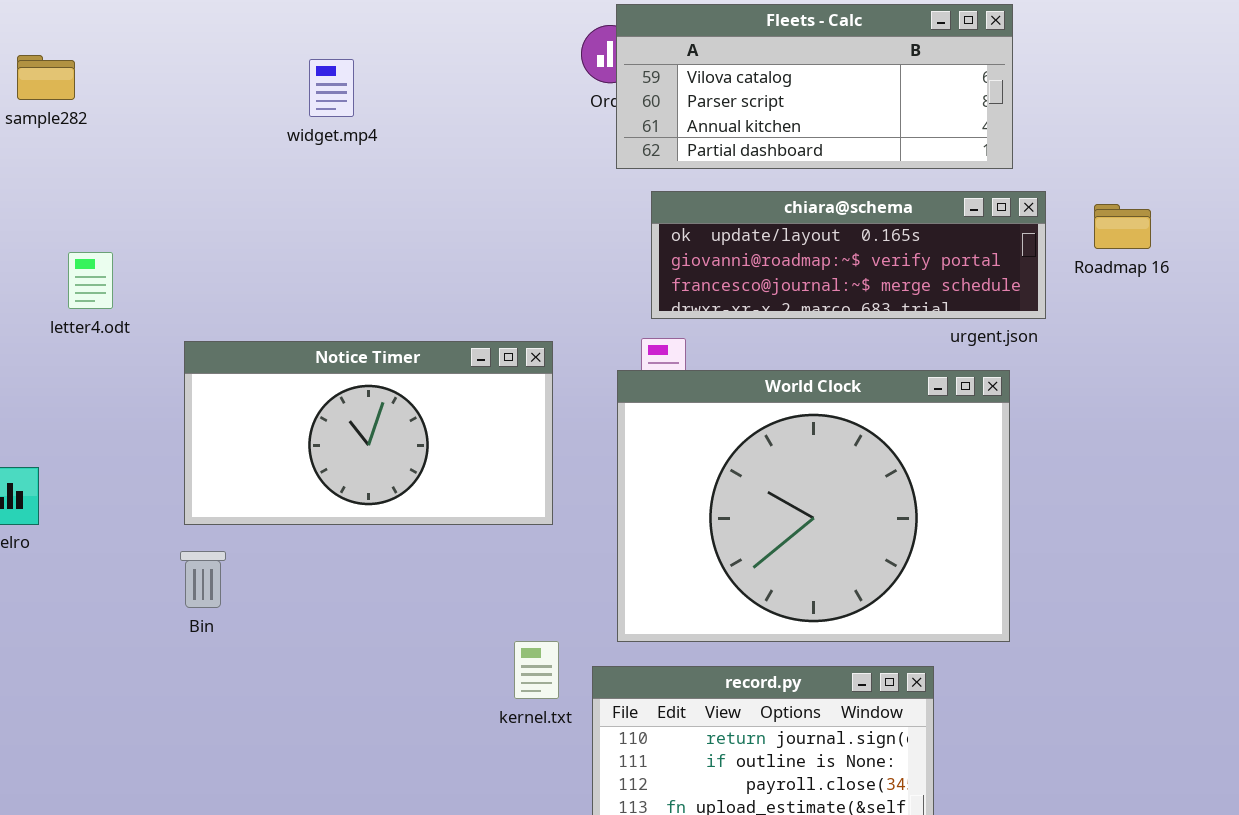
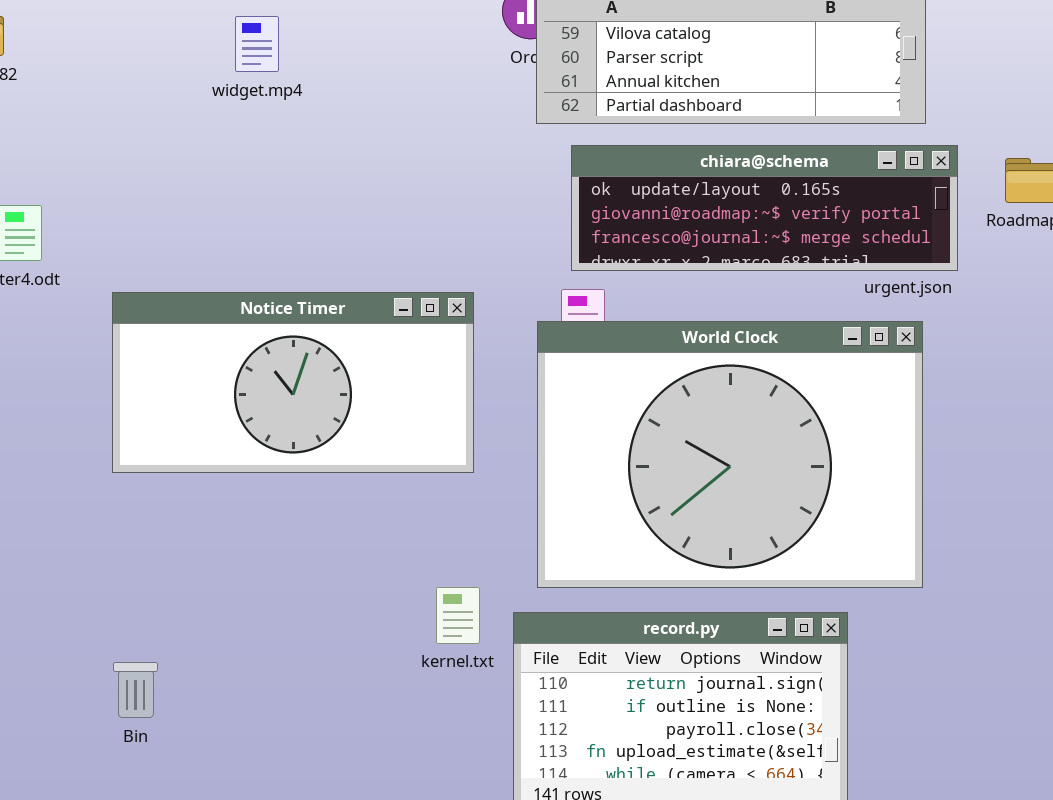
Bin: [180,551,226,608] -> [113,662,158,718], moved

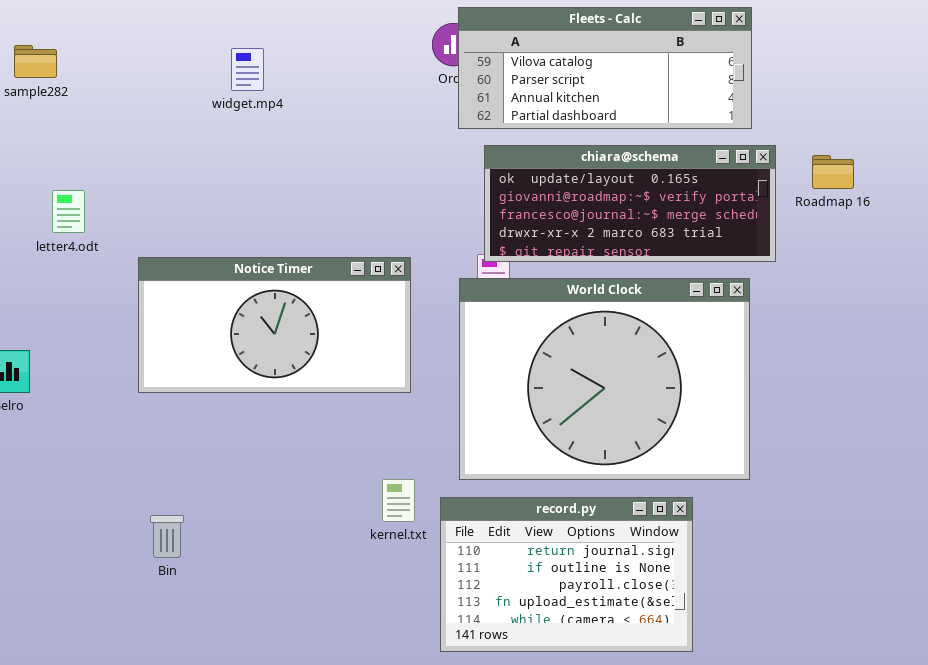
chiara@schema: [571,145,958,271] -> [484,145,776,262], resized
Bin: [113,662,158,718] -> [150,515,184,558], moved

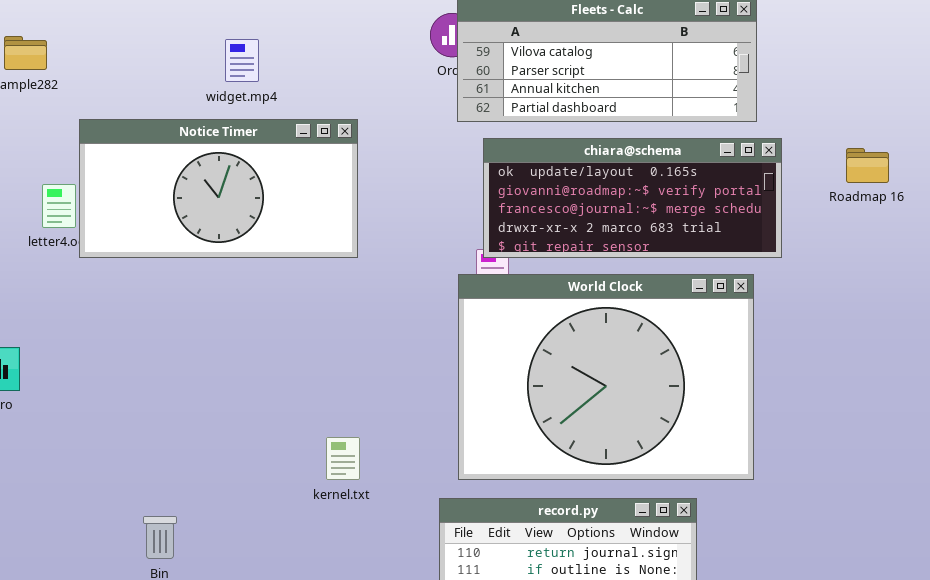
Roadmap 16: [812,155,854,189] -> [846,148,889,183], moved
Notice Timer: [138,257,411,393] -> [79,119,358,258], moved
kernel.txt: [382,479,415,522] -> [326,437,360,480], moved

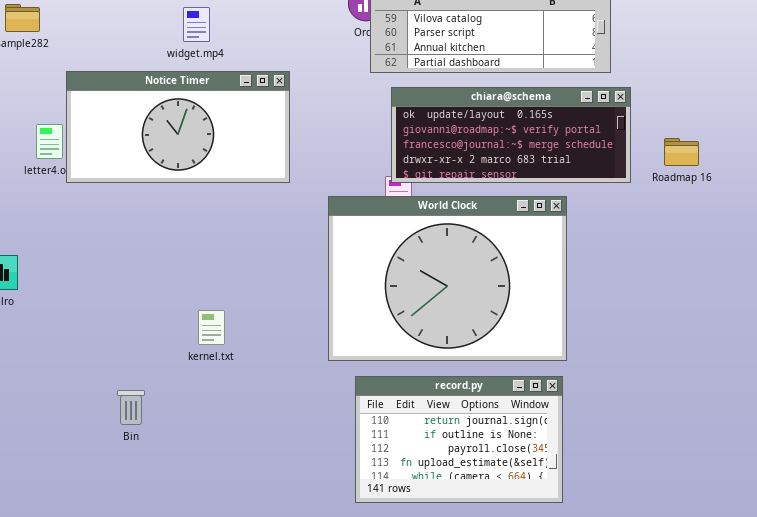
Roadmap 16: [846,148,889,183] -> [664,138,699,166], moved
World Clock: [458,274,754,480] -> [328,196,567,361], moved
kernel.txt: [326,437,360,480] -> [198,310,225,345], moved

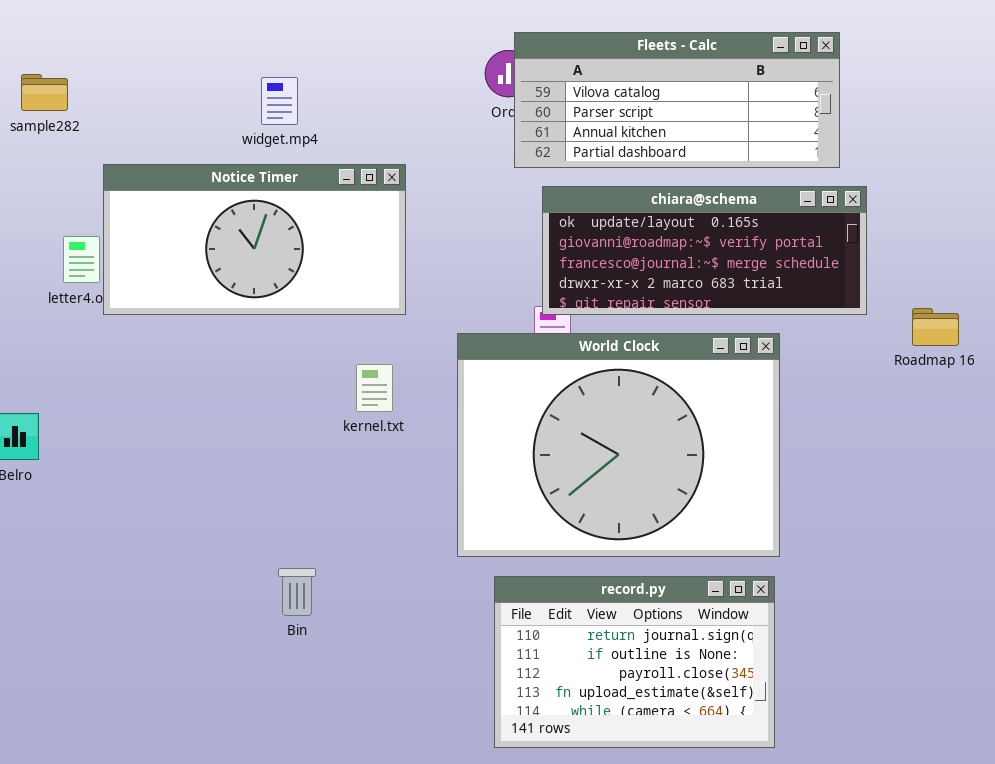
Roadmap 16: [664,138,699,166] -> [912,308,959,346], moved
kernel.txt: [198,310,225,345] -> [356,364,393,412], moved
Bin: [117,390,145,425] -> [278,568,316,616], moved

